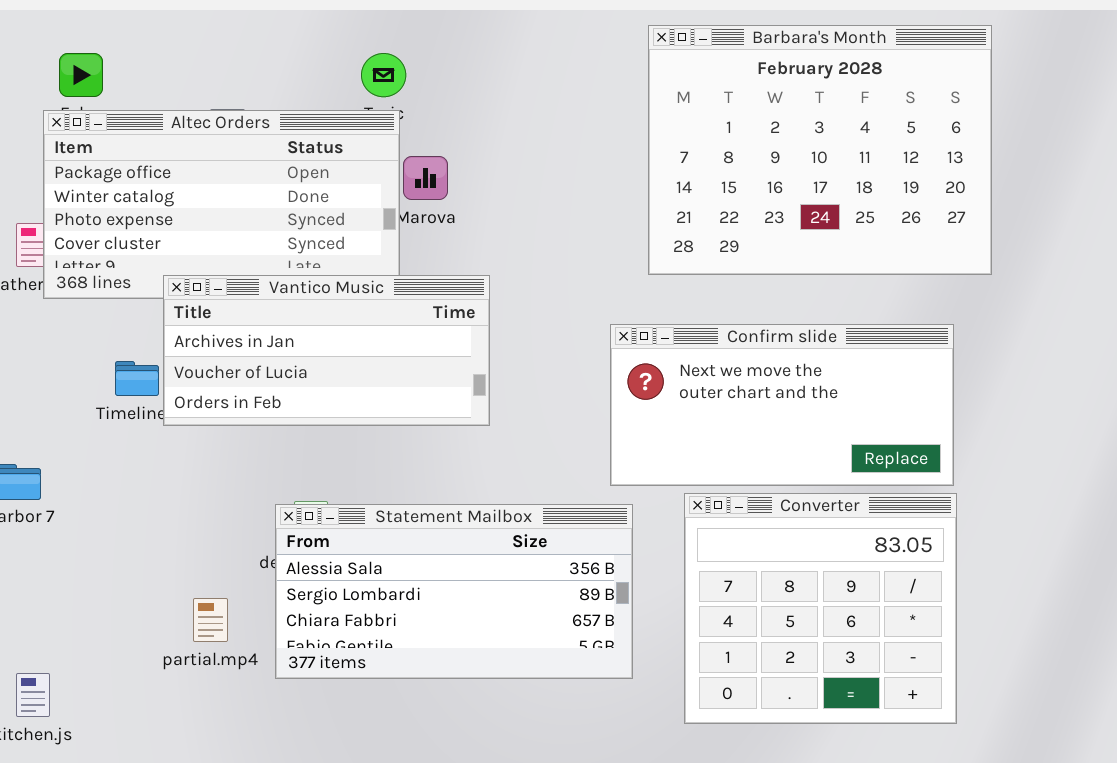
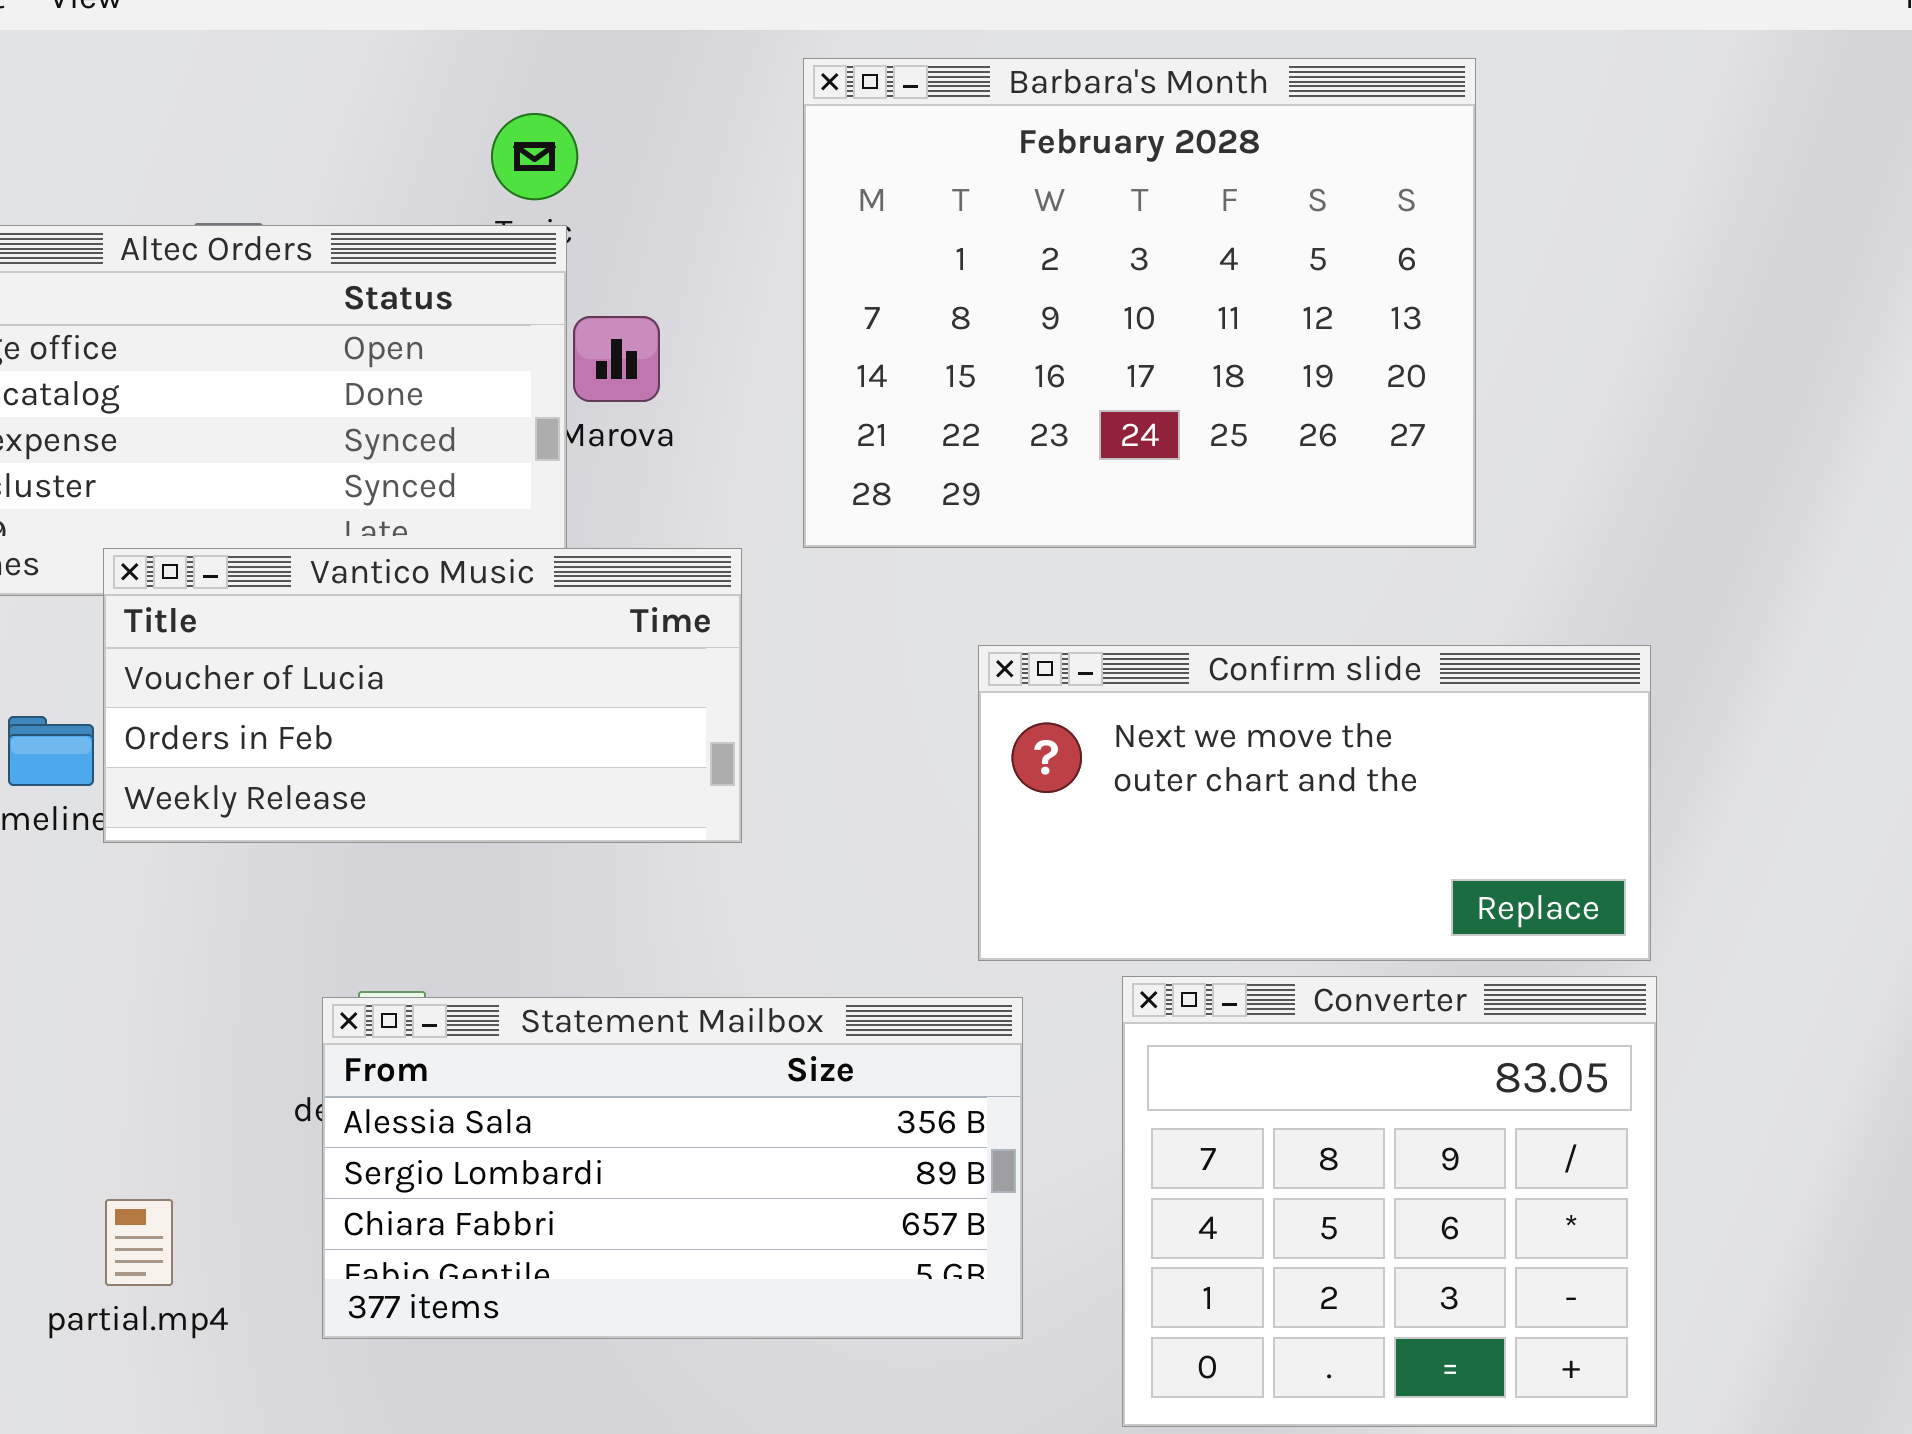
Barbara's Month: [648,25,992,275] -> [803,58,1476,548], moved
Vantico Music: [163,275,490,426] -> [103,548,742,843], scrolled down 1 row
partial.mp4: [193,598,228,642] -> [105,1199,173,1286], moved

